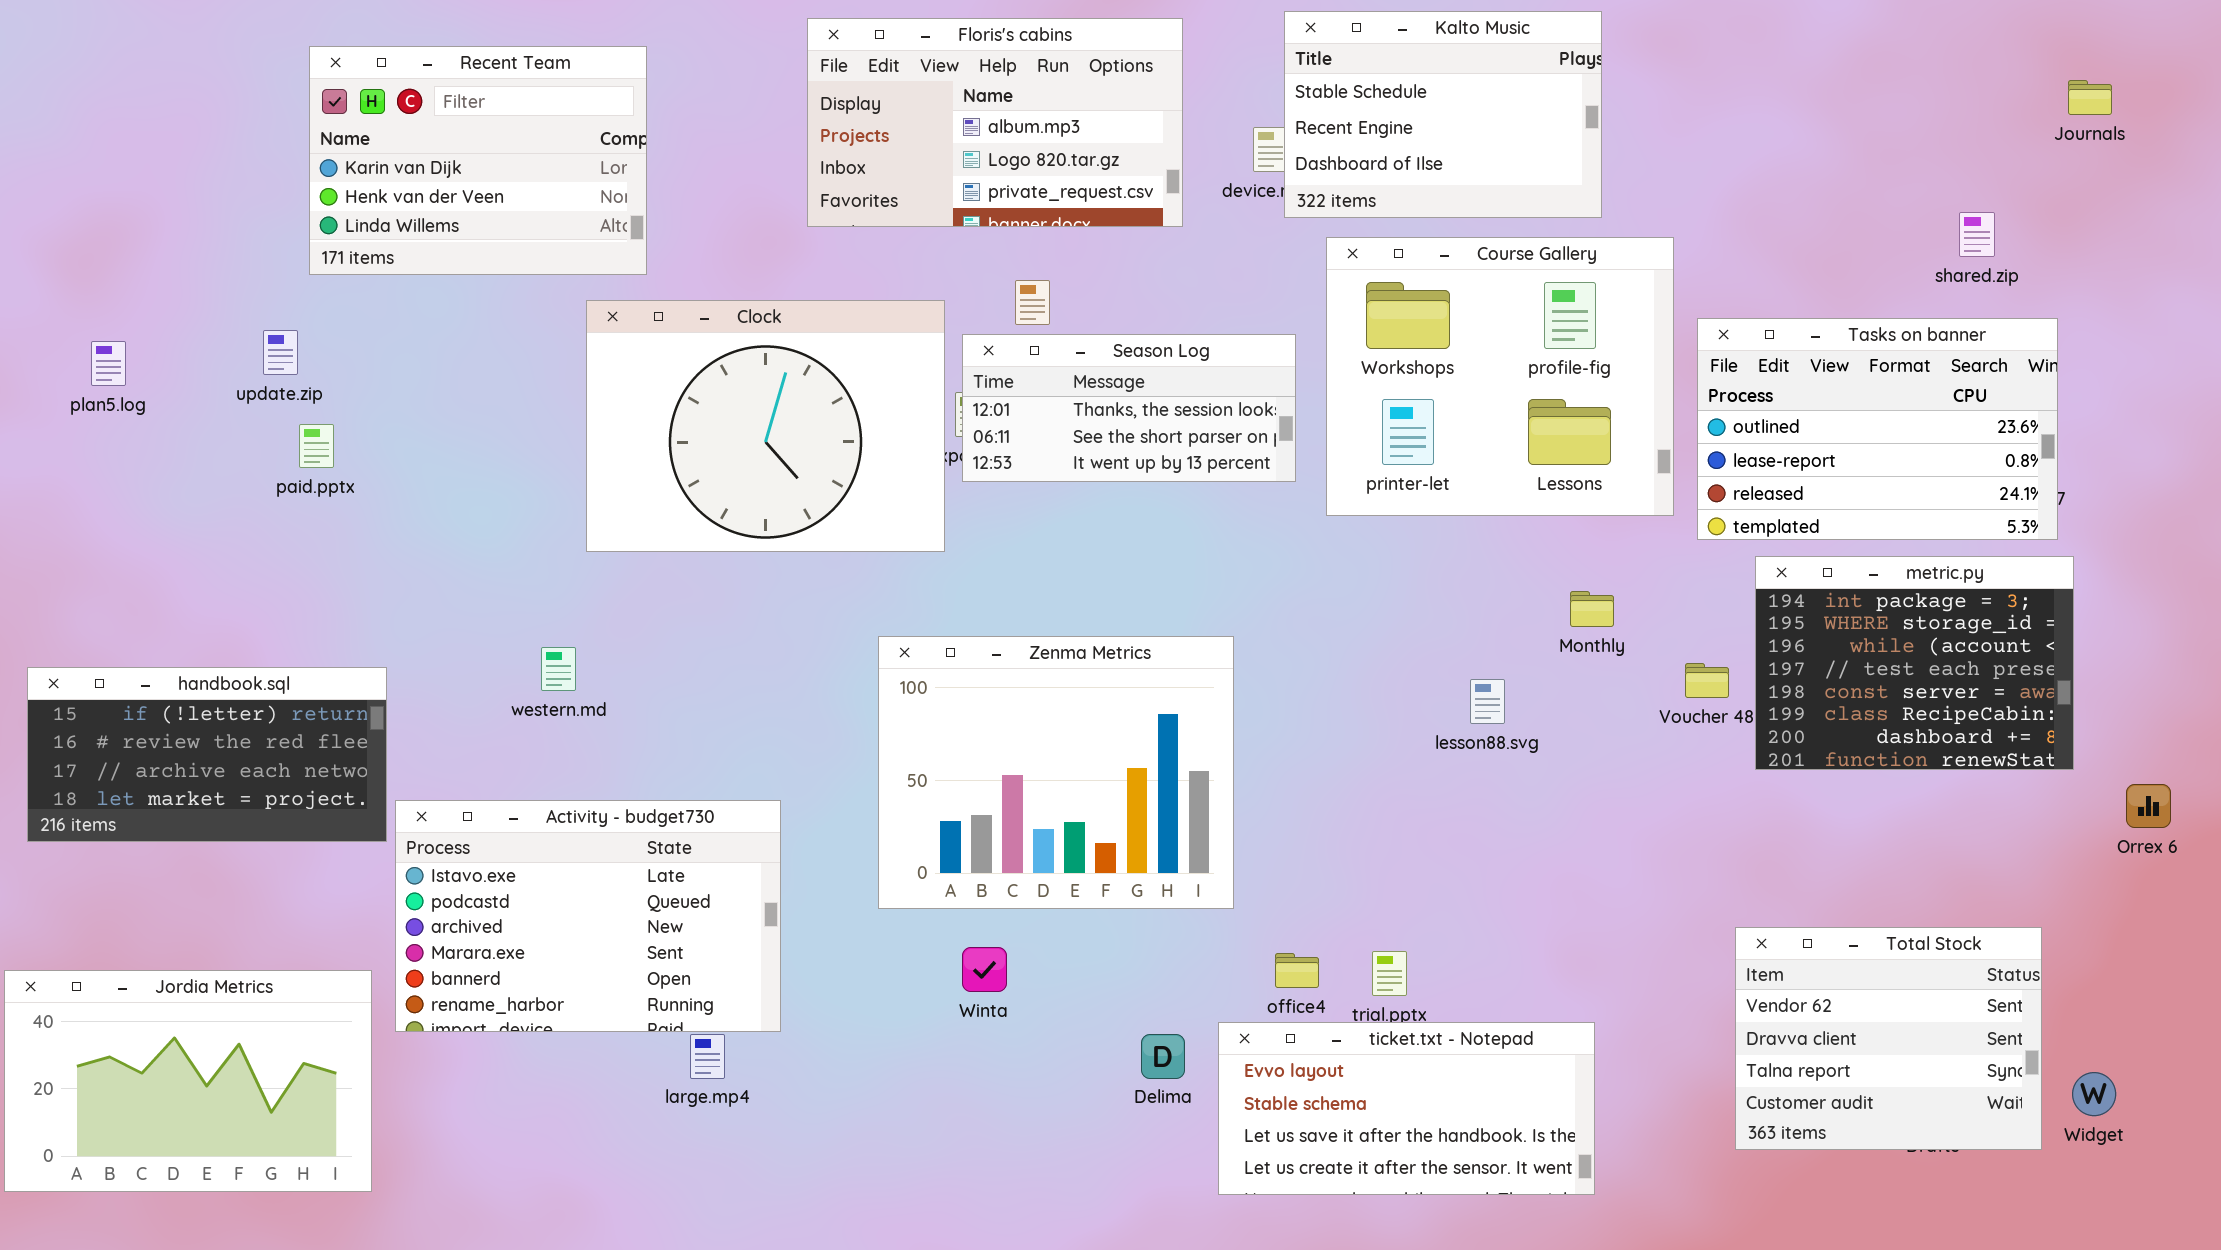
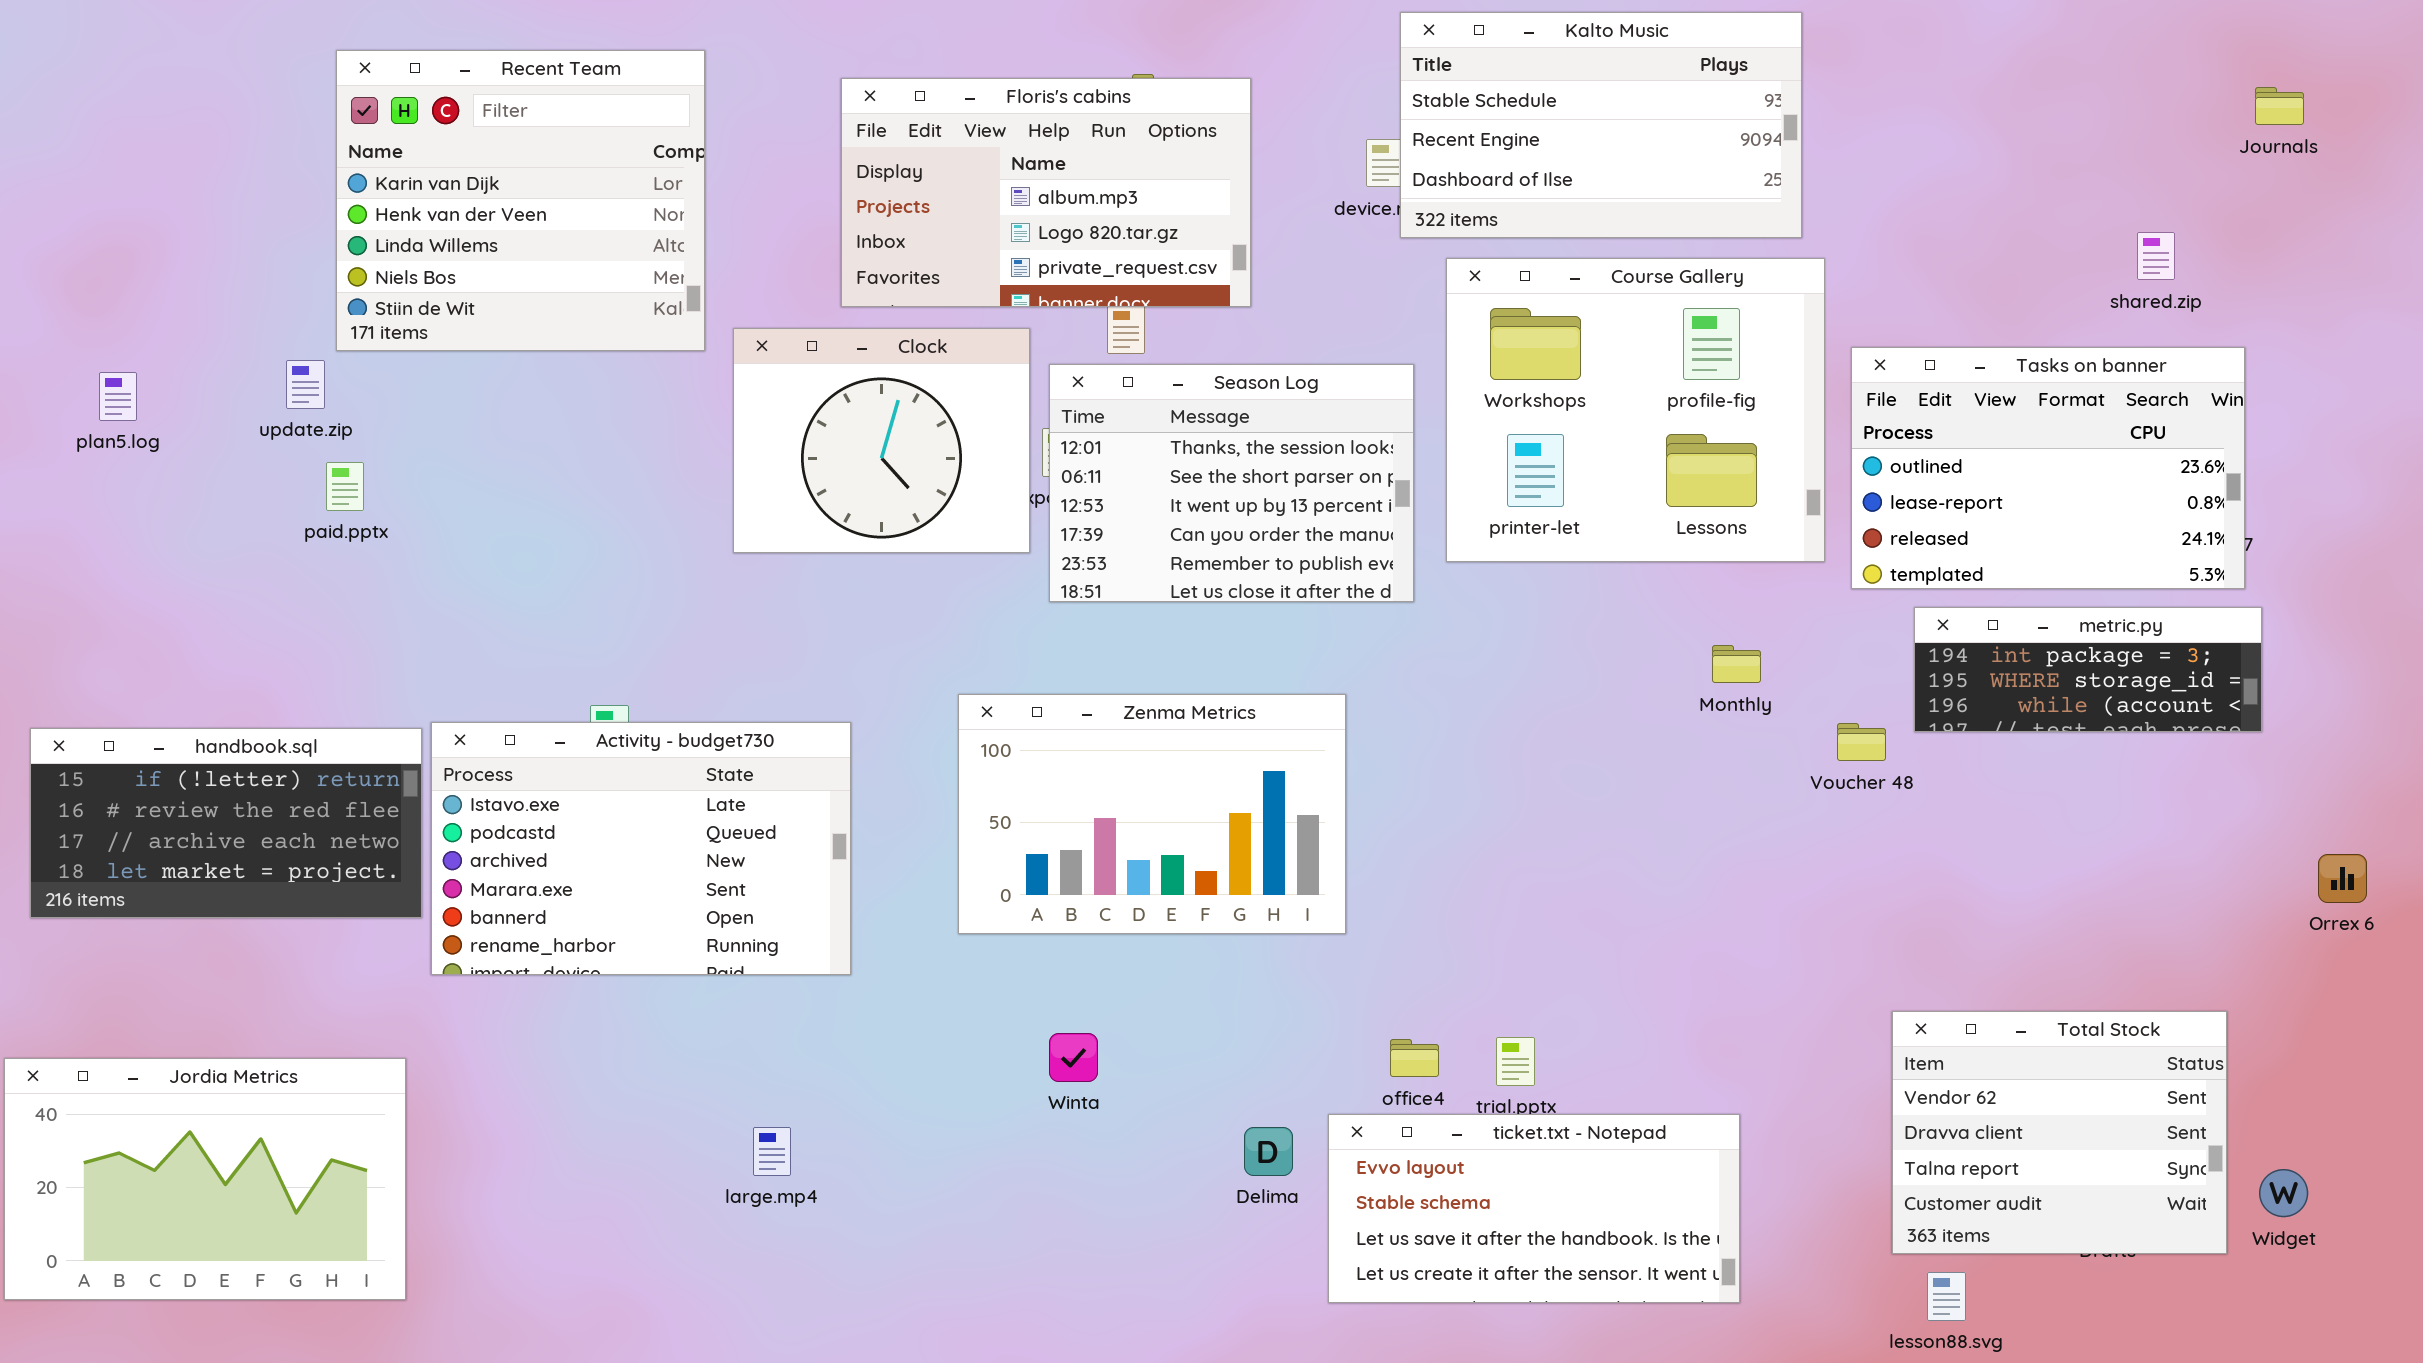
Kalto Music: [1284,11,1602,218] -> [1400,12,1802,238], resized
Floris's cabins: [807,18,1183,227] -> [841,78,1251,307], moved
Recent Team: [309,46,647,275] -> [336,50,705,351], resized
Clock: [586,300,945,552] -> [733,328,1030,553], resized
Season Log: [962,334,1296,482] -> [1049,364,1414,602], resized
metric.py: [1755,556,2074,770] -> [1914,607,2262,732], resized
Zenma Metrics: [878,636,1234,909] -> [958,694,1346,934], resized
lesson88.svg: [1470,679,1505,724] -> [1927,1272,1966,1321], moved
Activity - budget730: [395,800,781,1032] -> [431,722,851,975], moved

